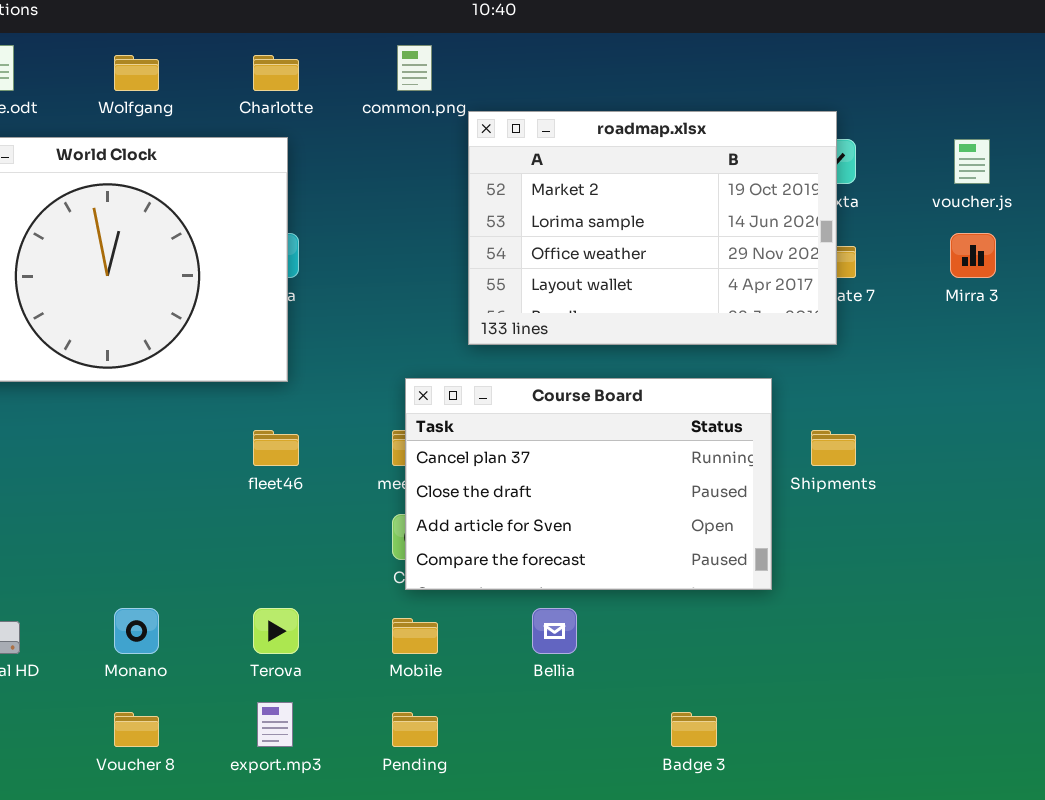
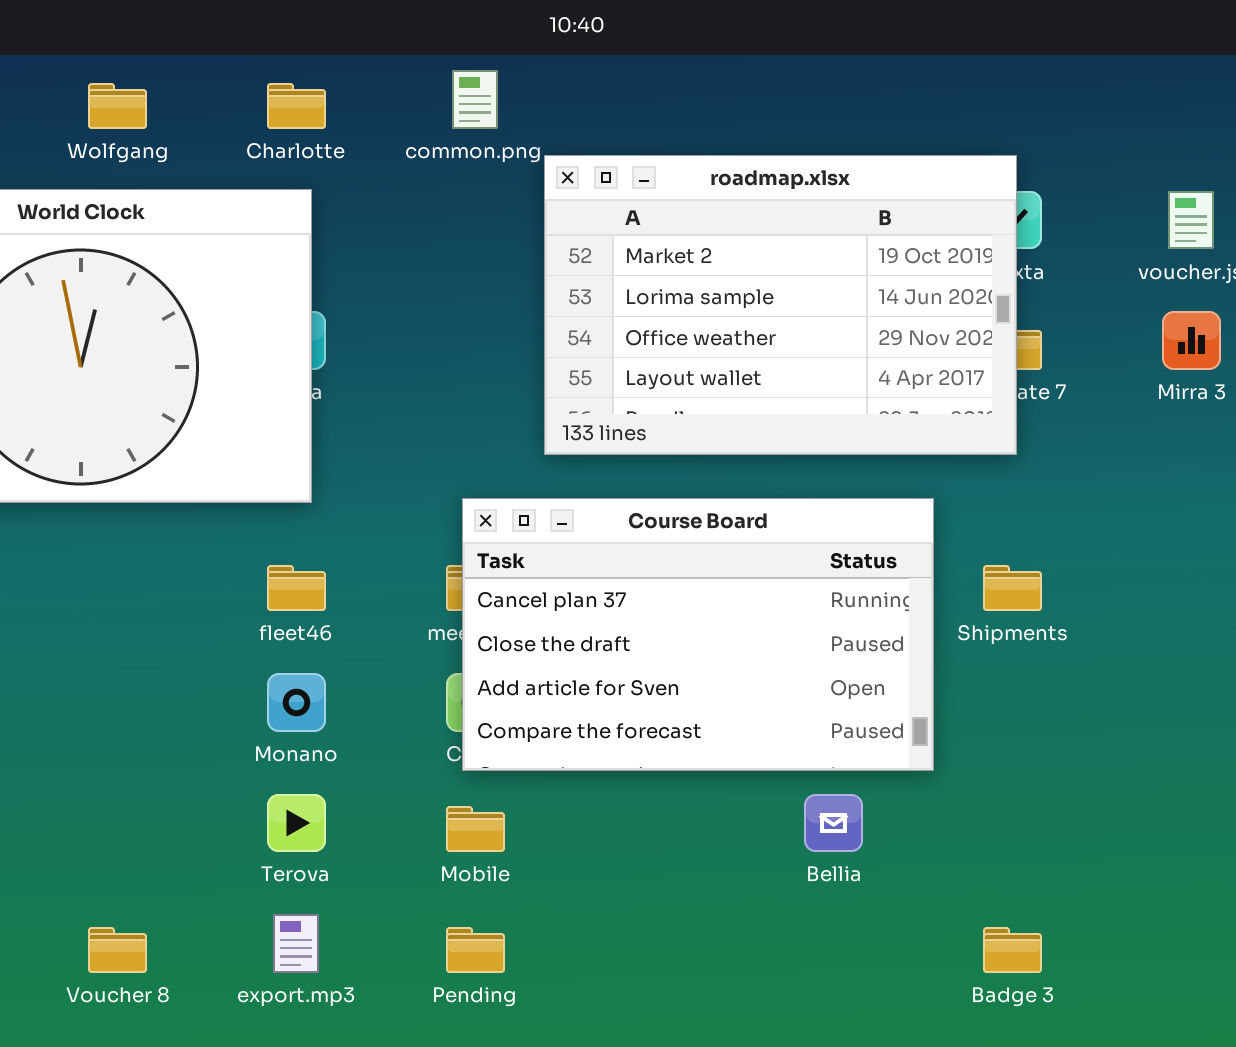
Monano: [114,608,159,654] -> [267,673,326,732], moved
Bellia: [532,608,577,654] -> [804,794,863,852], moved
Badge 3: [671,712,717,747] -> [983,927,1042,973], moved

